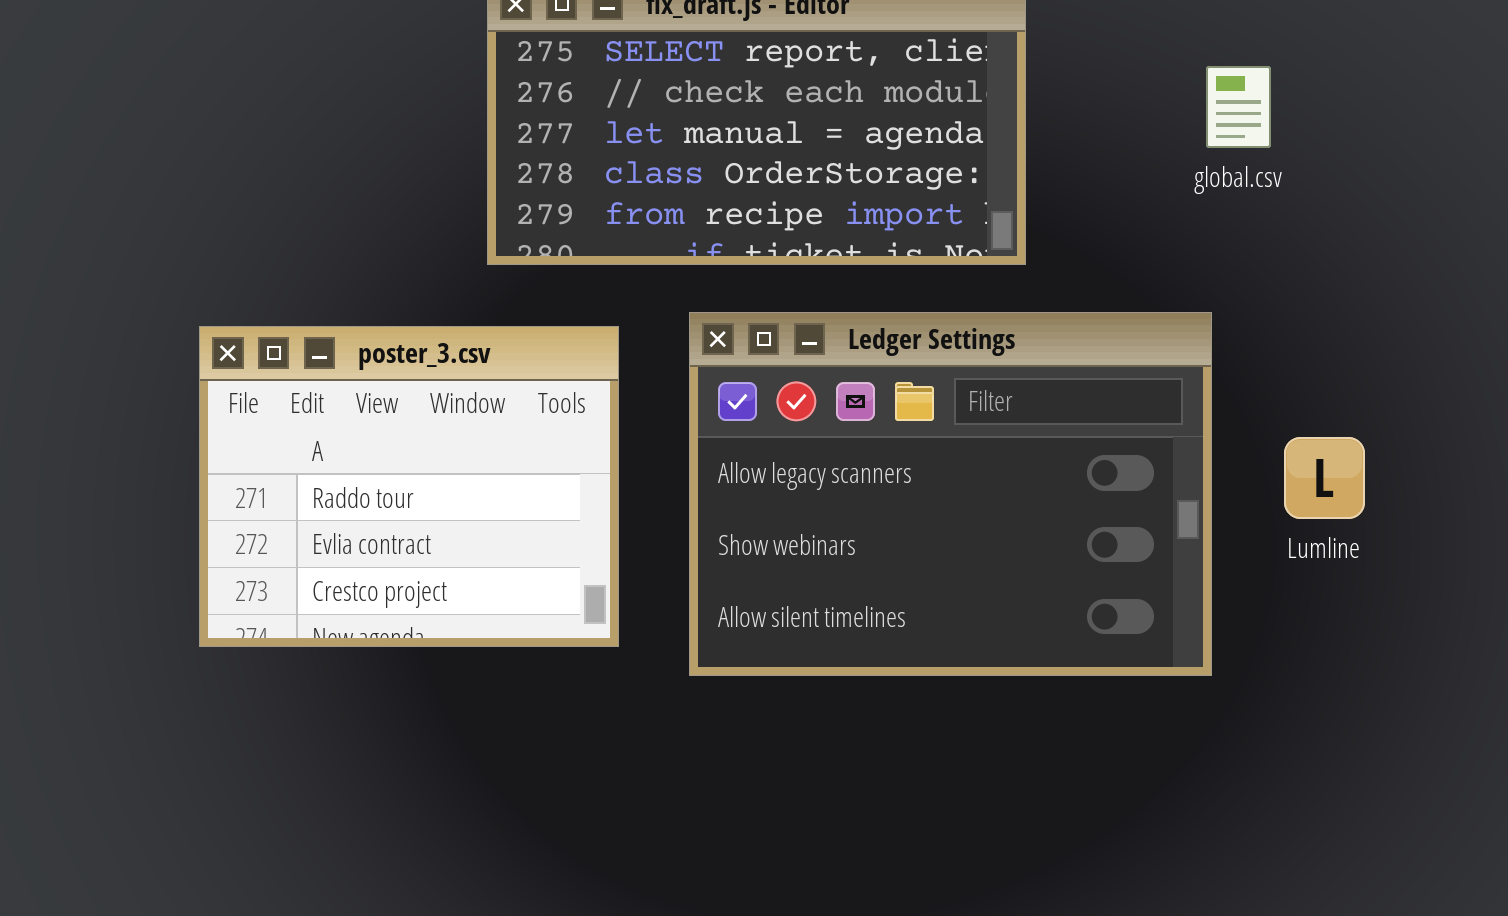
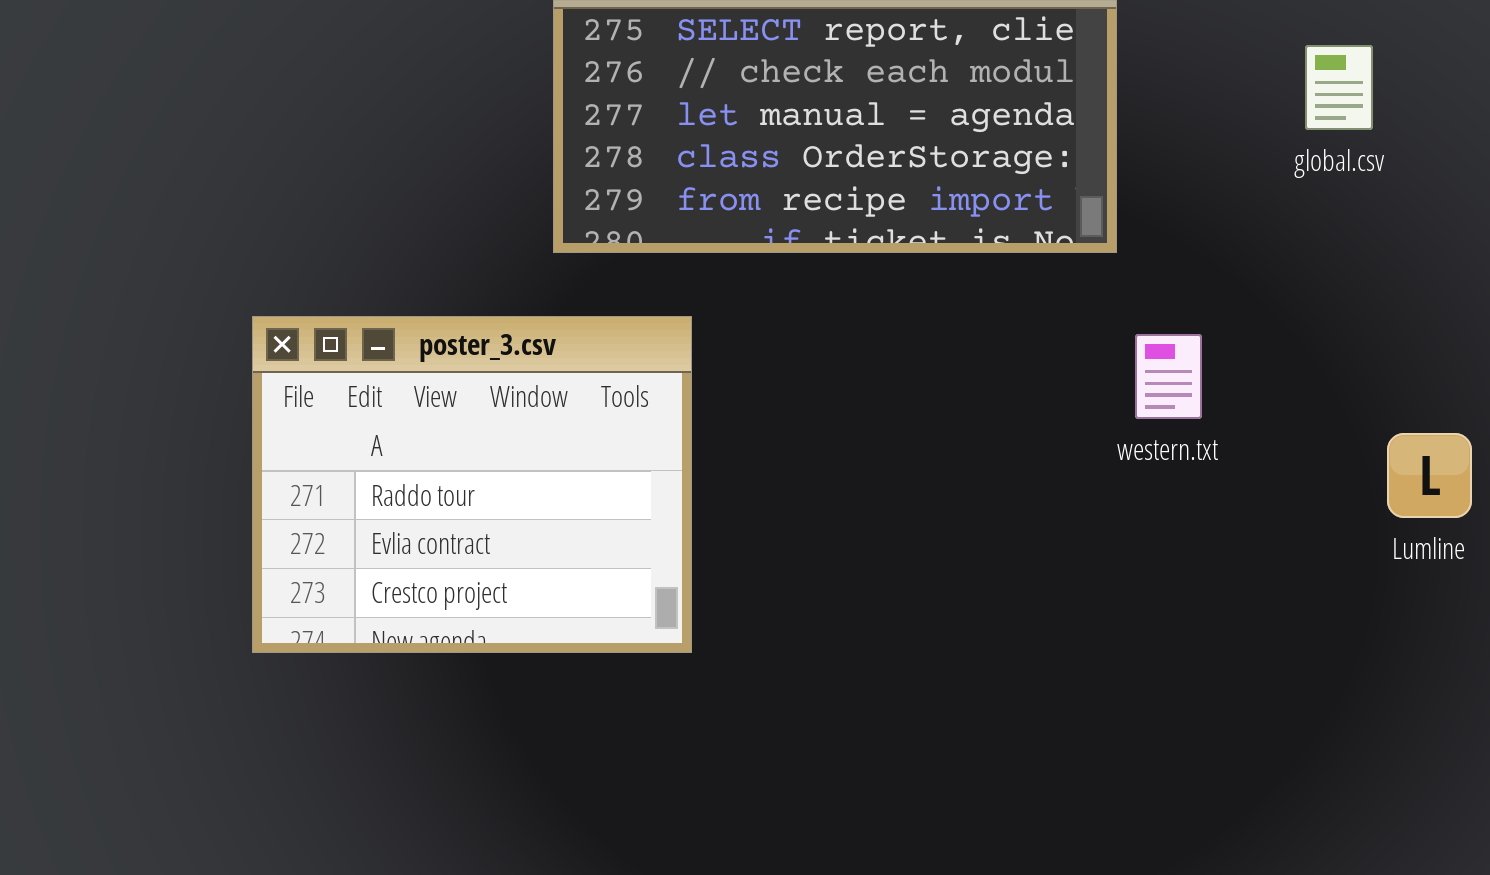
Ledger Settings: [689,312,1212,676] -> none, closed

